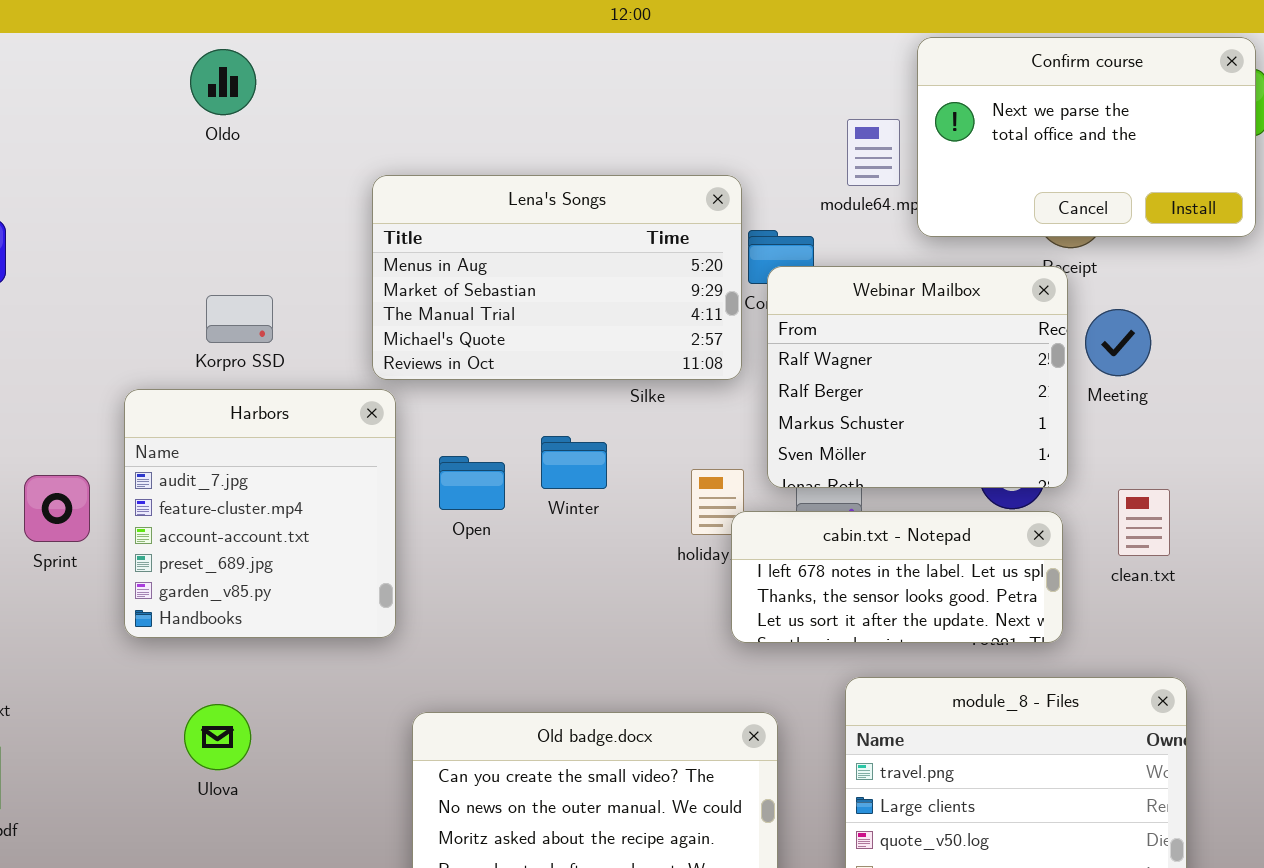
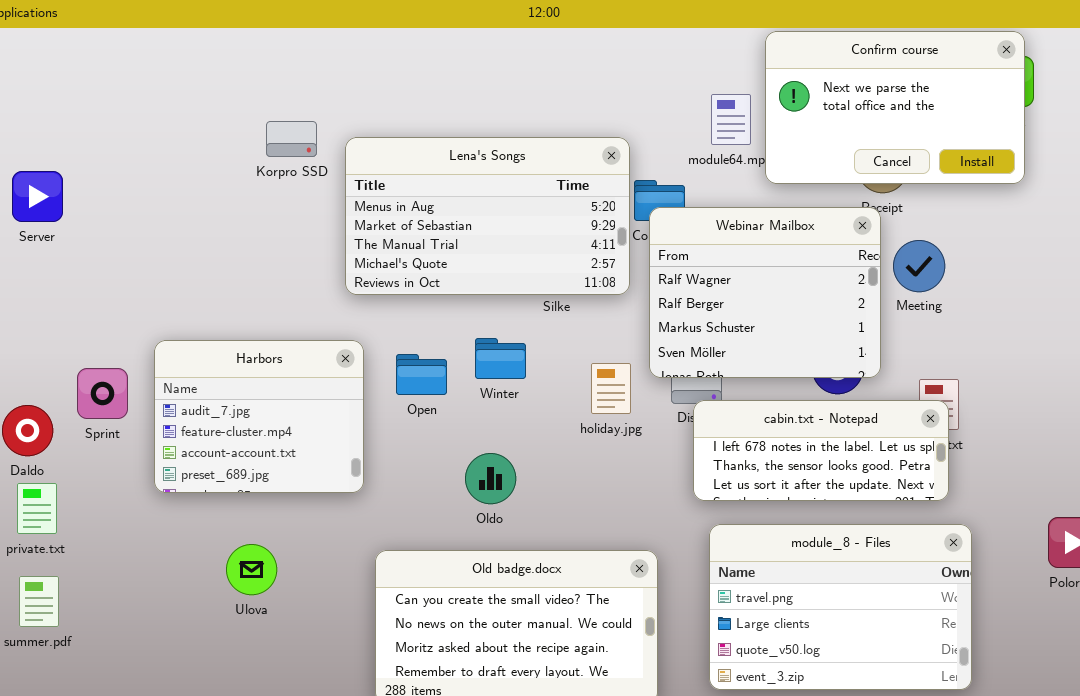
Oldo: [190,49,256,115] -> [465,453,516,504], moved
Korpro SSD: [206,295,273,343] -> [266,121,317,157], moved
Harbors: [124,389,396,638] -> [154,340,364,493], resized
cabin.txt - Notepad: [731,511,1063,643] -> [693,400,949,501], moved
Ulova: [184,704,251,770] -> [226,544,277,595], moved

